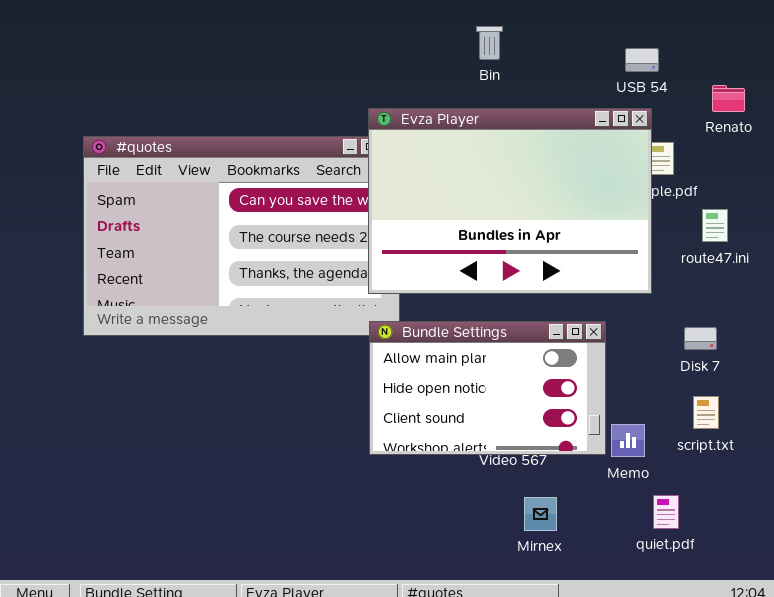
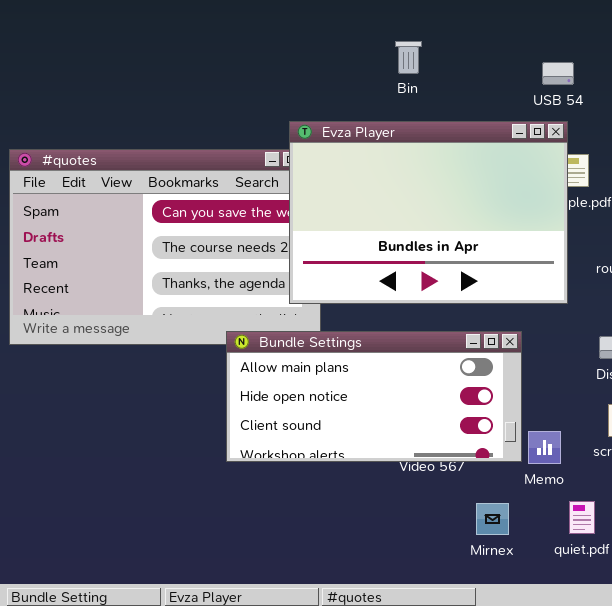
Bundle Settings: [369,321,606,455] -> [226,331,522,462], resized
Mirnex: [524,497,557,531] -> [476,503,509,535], moved

